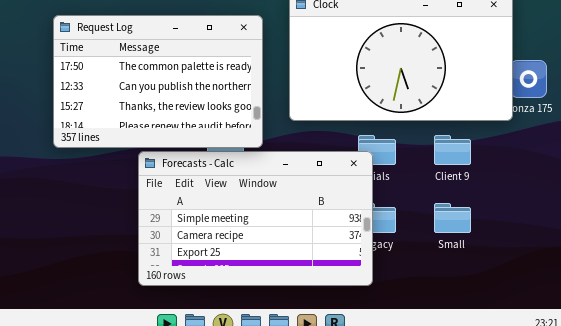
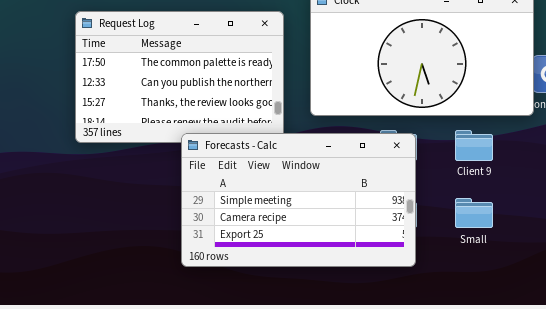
Forecasts - Calc: [138,151,373,286] -> [181,133,416,267], moved

